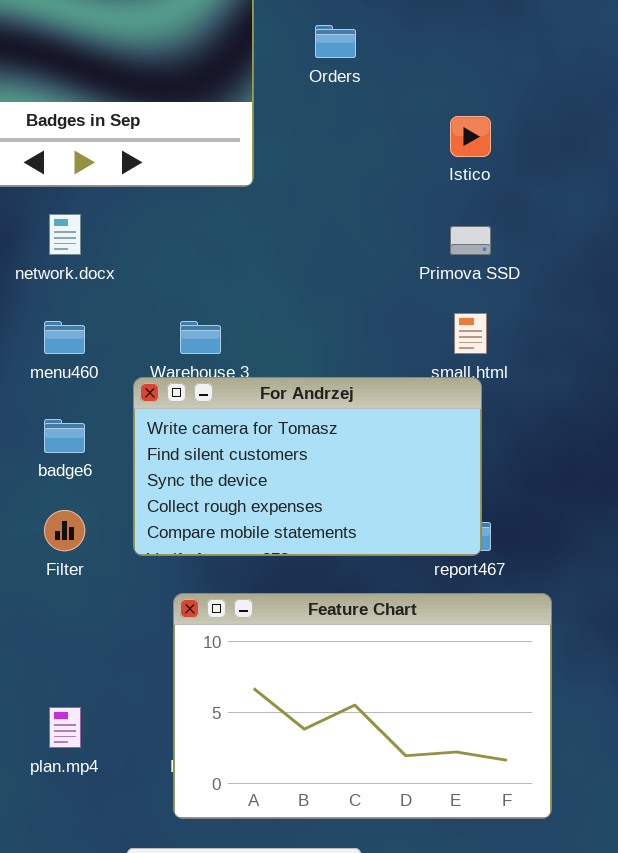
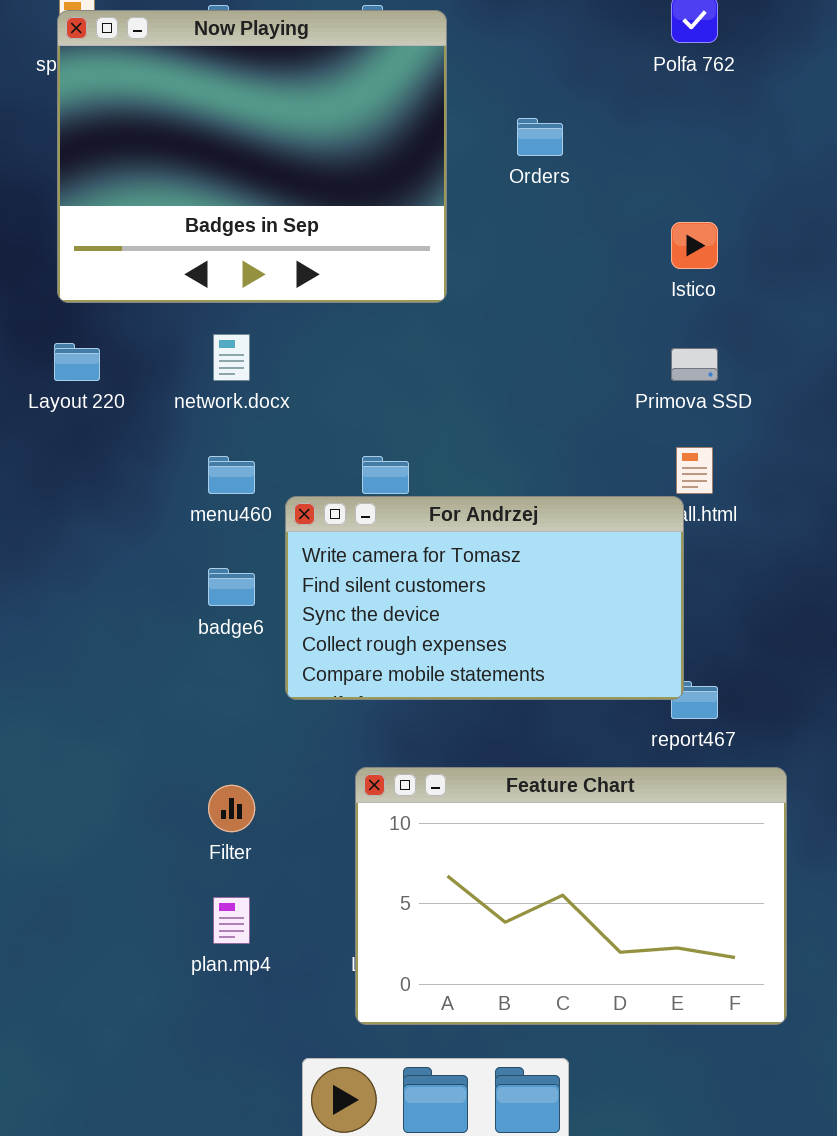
For Andrzej: [133,377,482,556] -> [285,496,684,700], moved
Filter: [44,510,85,551] -> [208,785,255,832], moved

